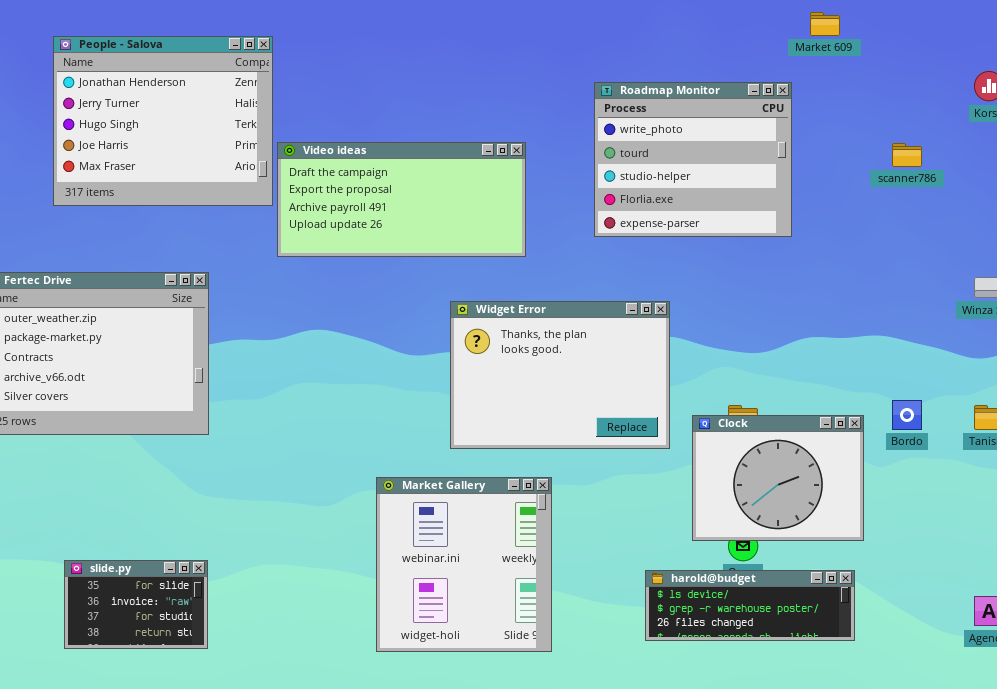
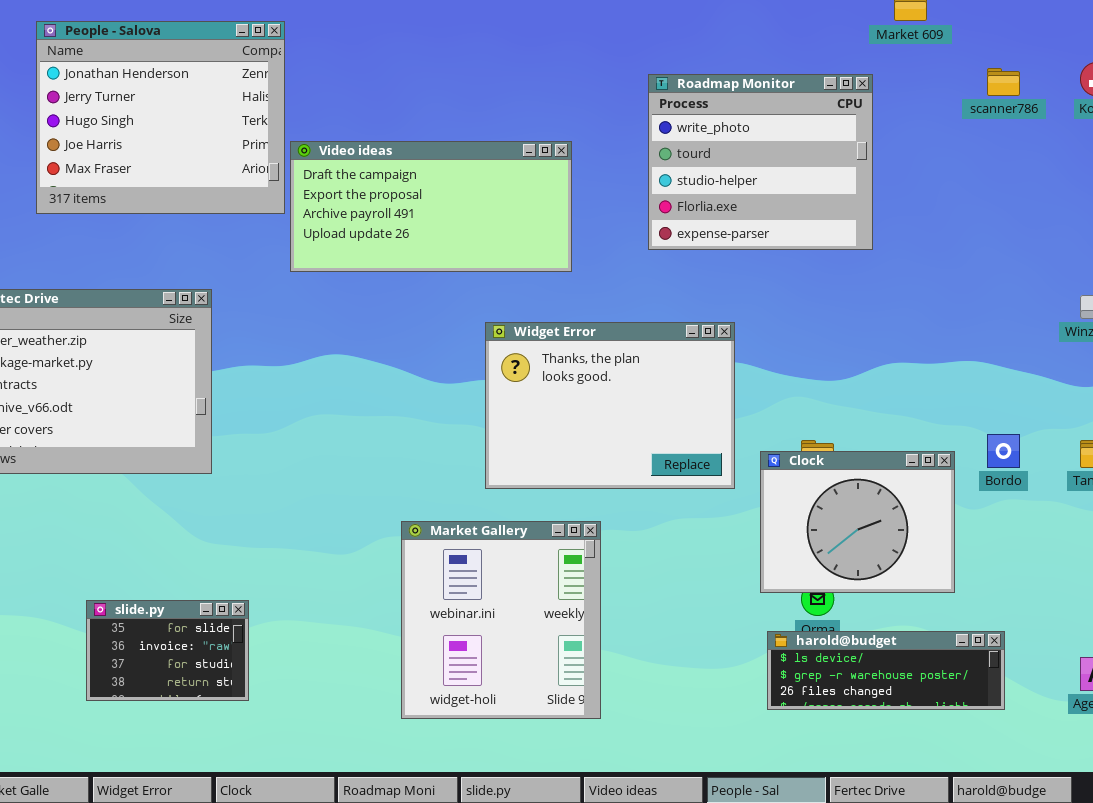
scanner786: [892,143,922,167] -> [987,68,1020,96], moved
slide.py: [64,560,208,649] -> [86,600,249,701], moved
harold@budget: [645,570,855,641] -> [767,631,1005,710], moved

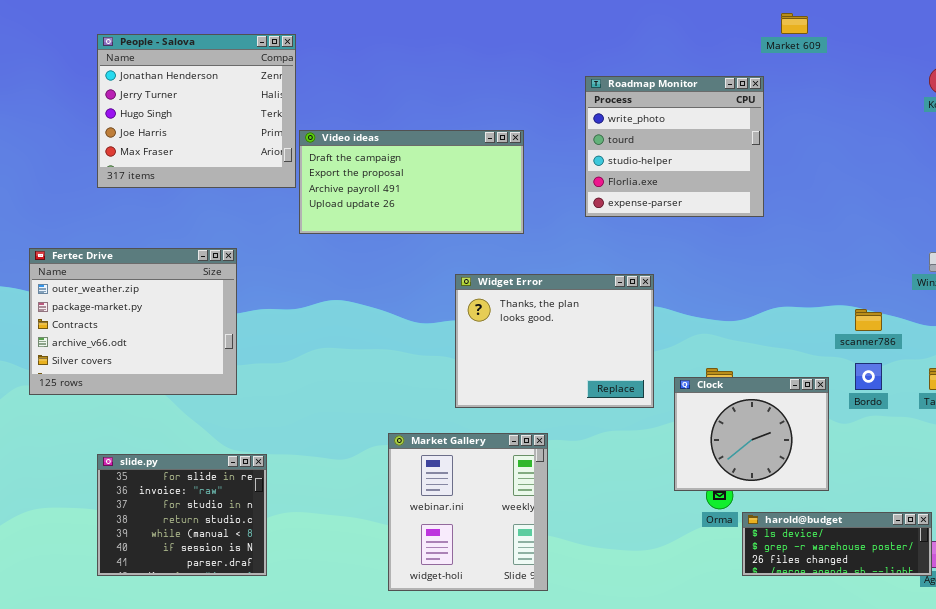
scanner786: [987,68,1020,96] -> [855,309,882,331], moved
slide.py: [86,600,249,701] -> [97,454,267,576], resized
harold@budget: [767,631,1005,710] -> [742,512,932,576], moved

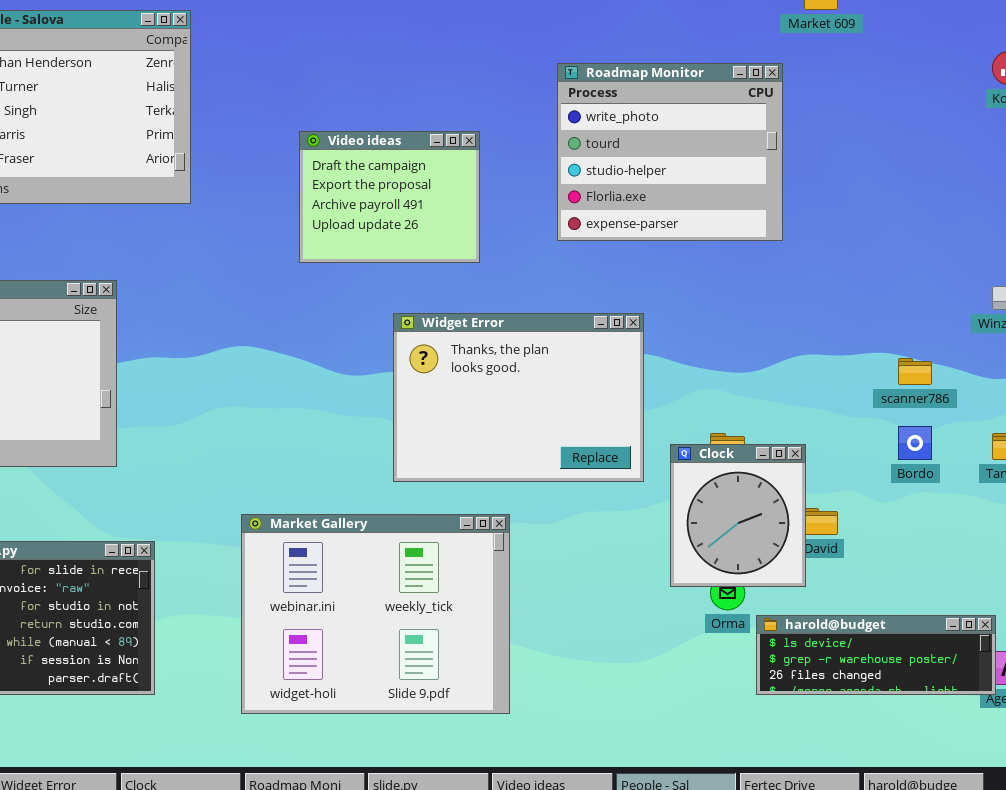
Video ideas: [299,130,524,234] -> [299,131,480,263], resized
Clock: [674,377,829,491] -> [670,444,806,587], resized
Market Gallery: [388,433,548,591] -> [241,514,510,714], resized

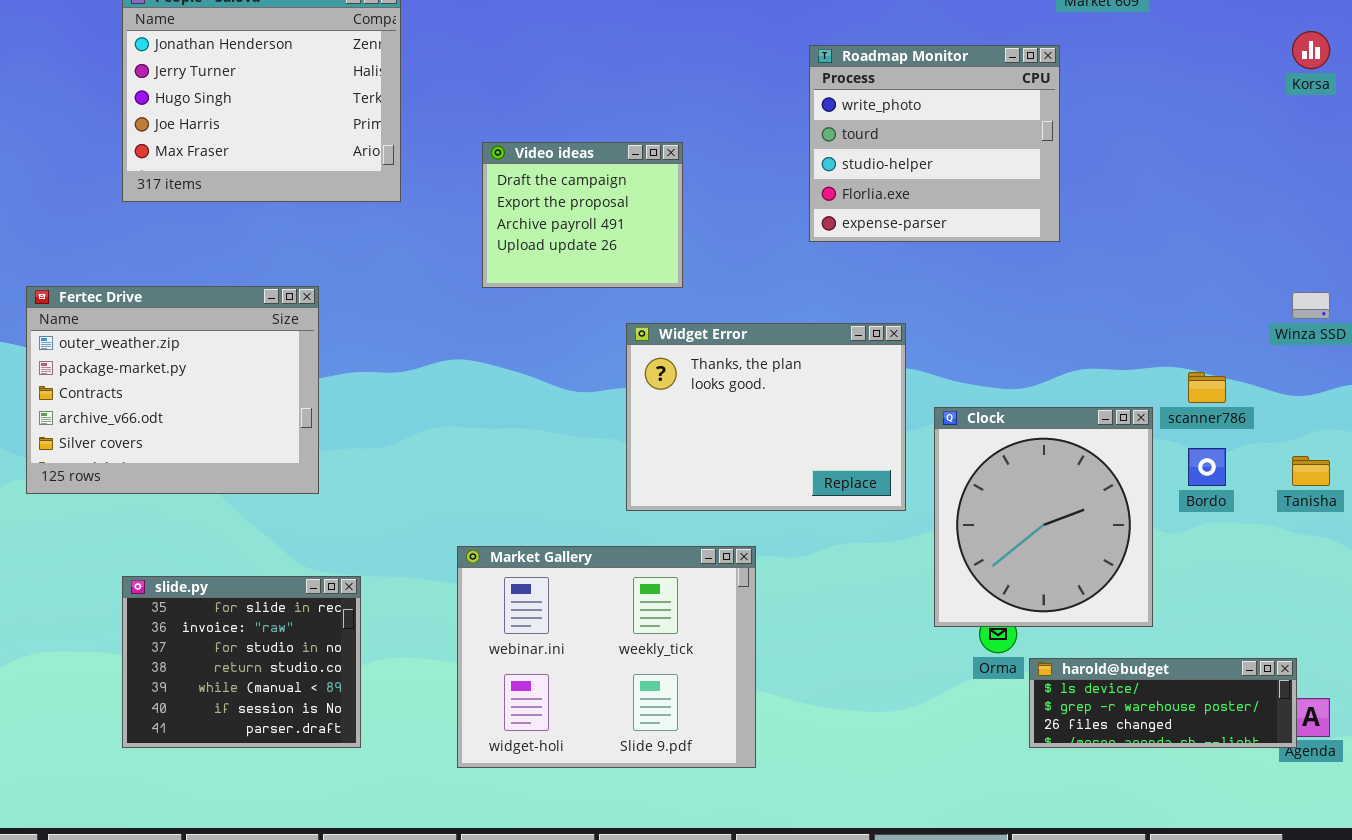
Video ideas: [299,131,480,263] -> [482,142,683,288], moved
Clock: [670,444,806,587] -> [934,407,1153,627], resized

